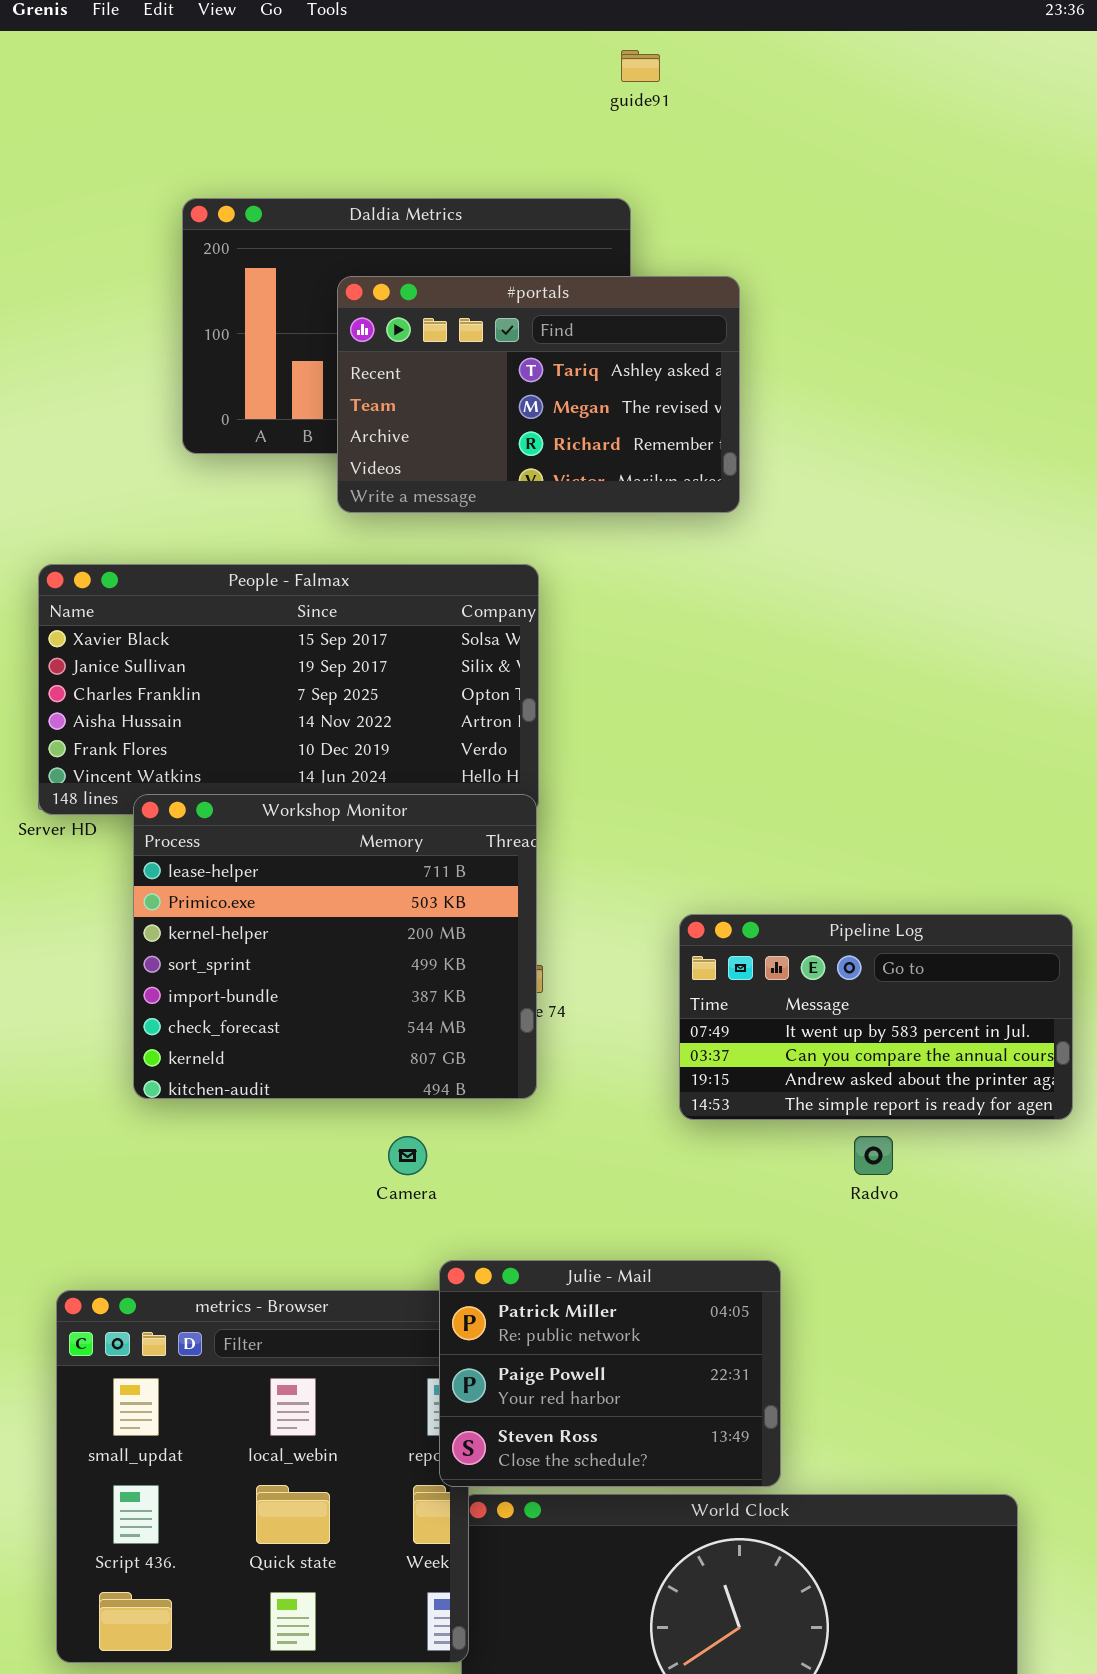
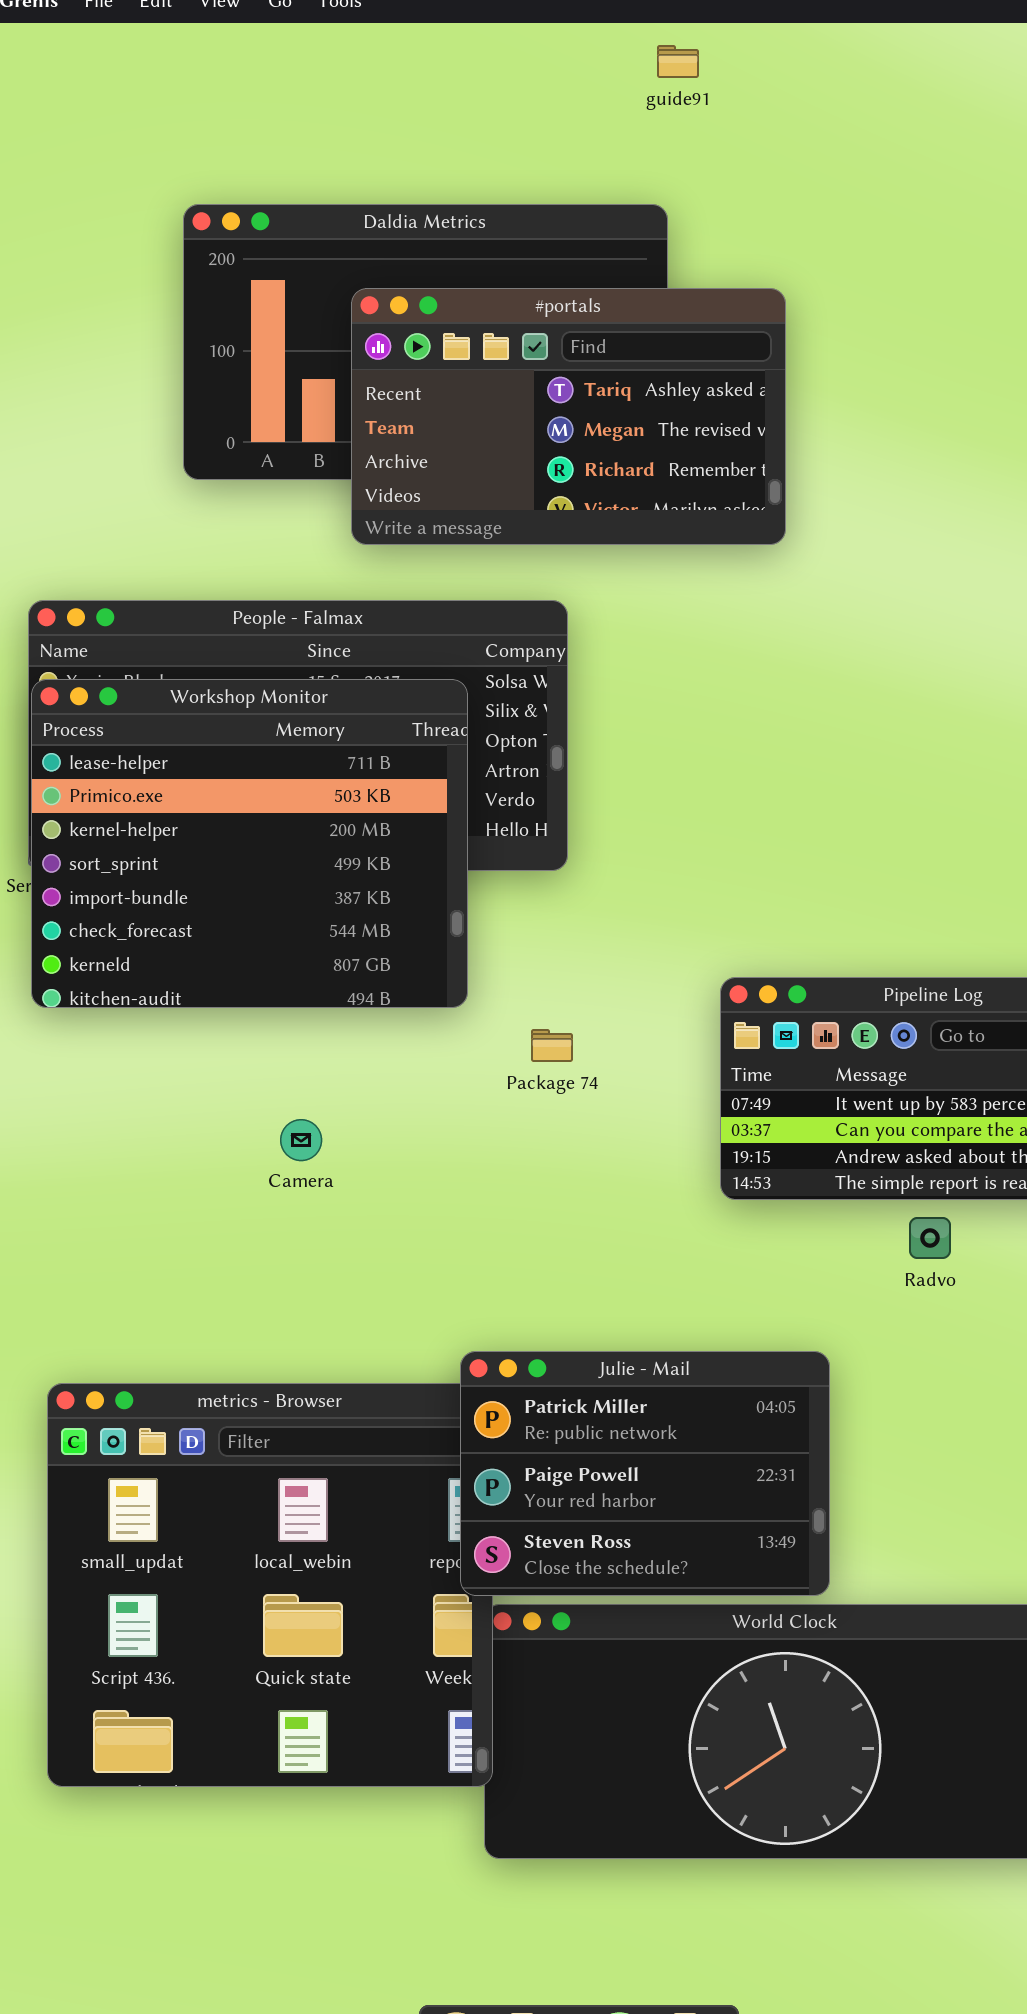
Workshop Monitor: [133,794,537,1099] -> [31,679,468,1008], moved
Camera: [388,1136,427,1175] -> [280,1119,322,1161], moved

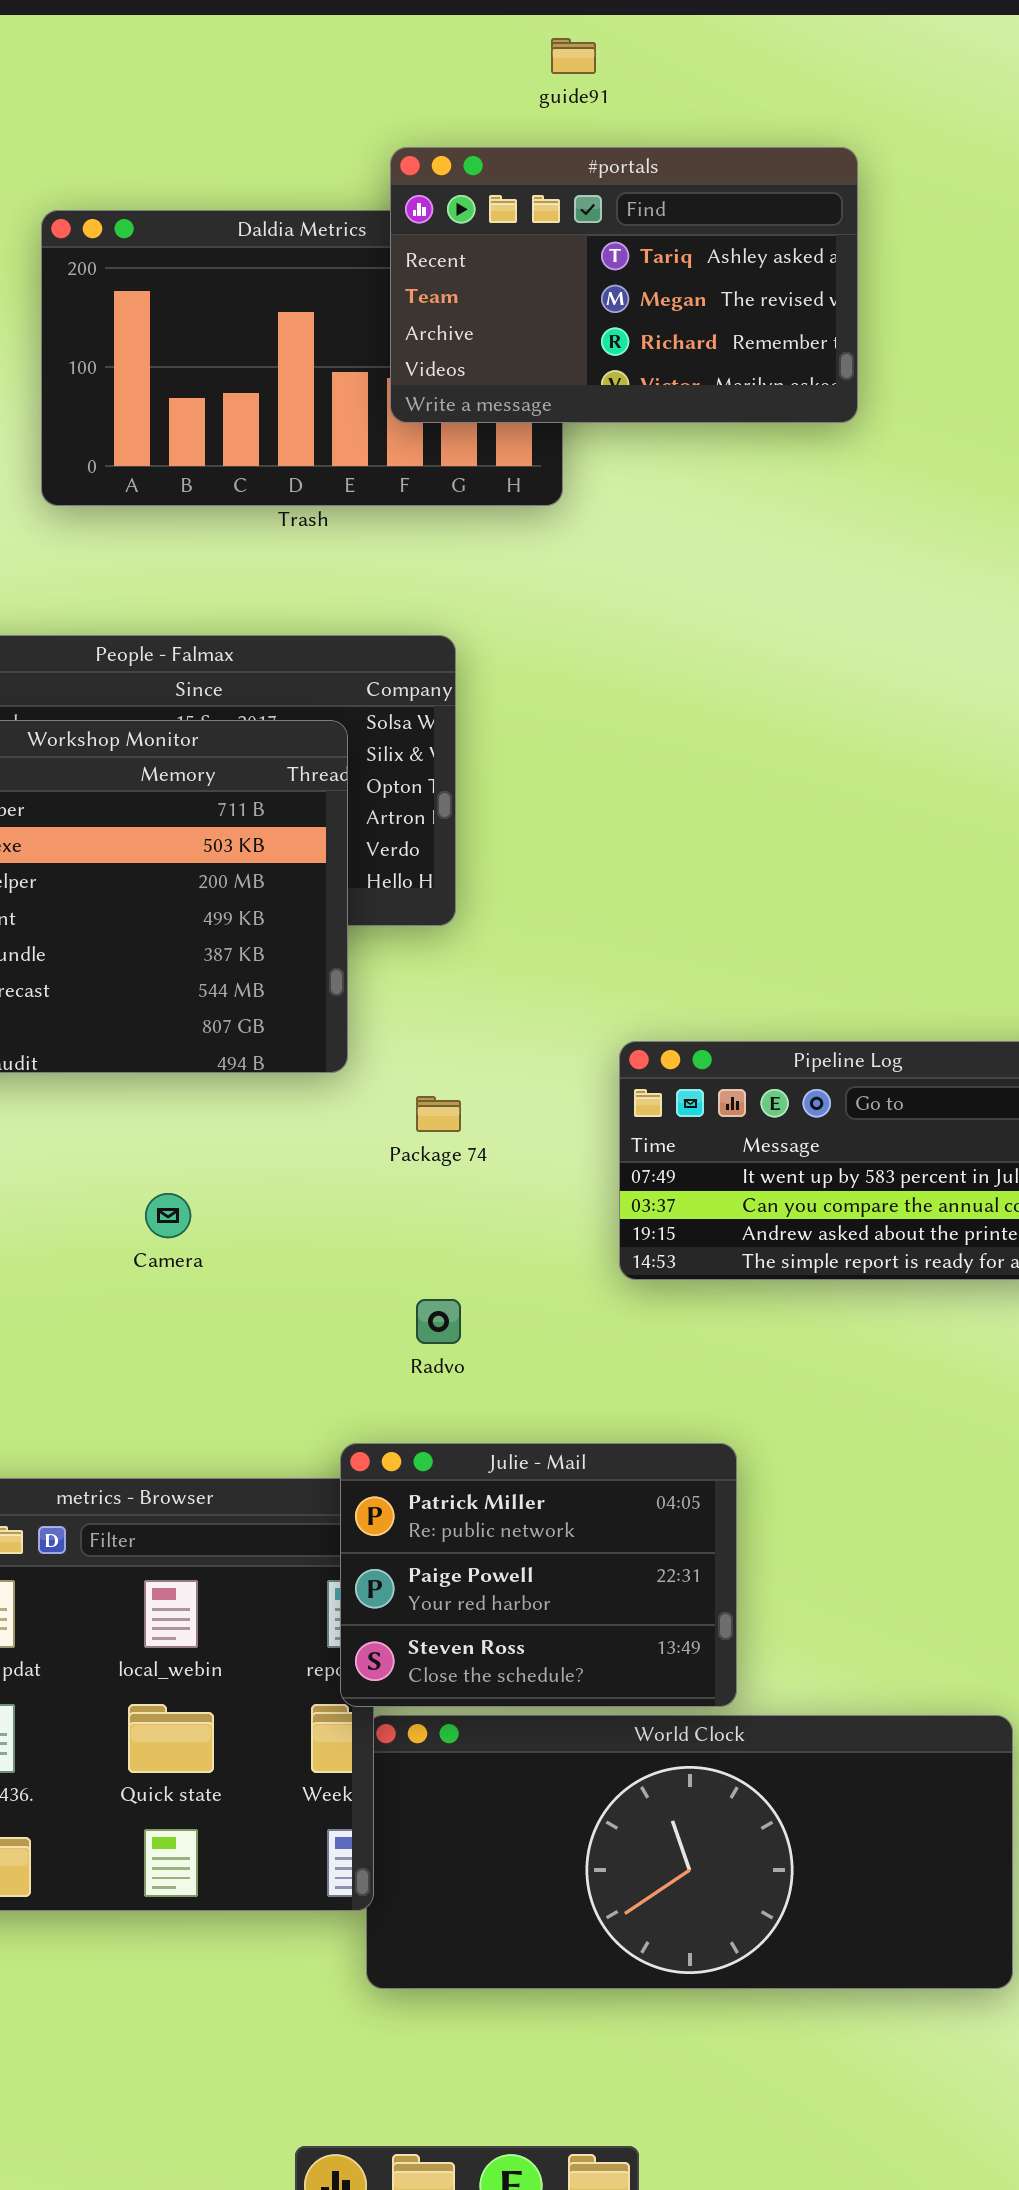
#portals: [351,288,786,545] -> [390,147,858,423], moved
Radvo: [909,1217,951,1259] -> [416,1299,461,1344], moved

